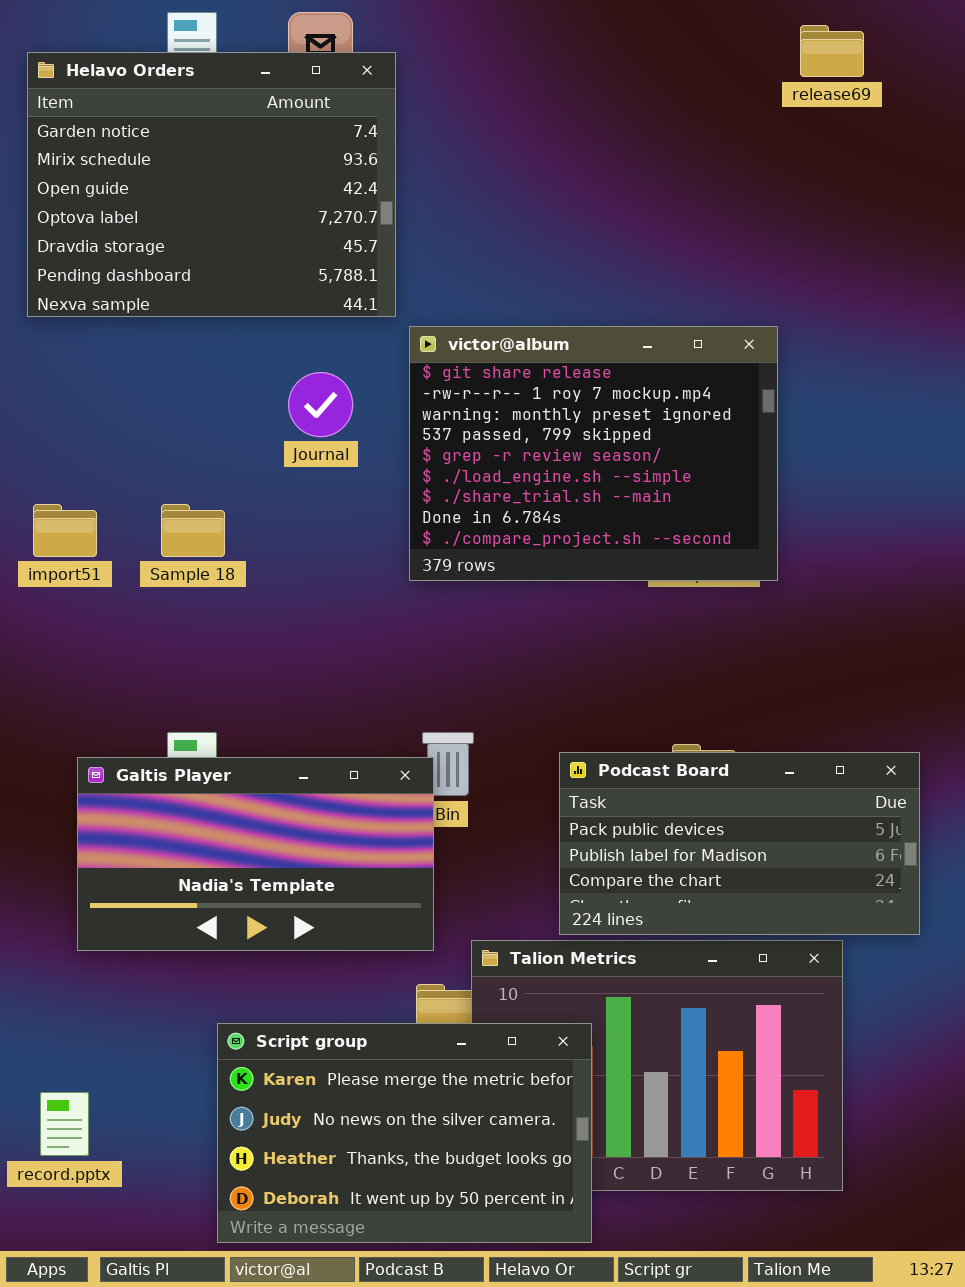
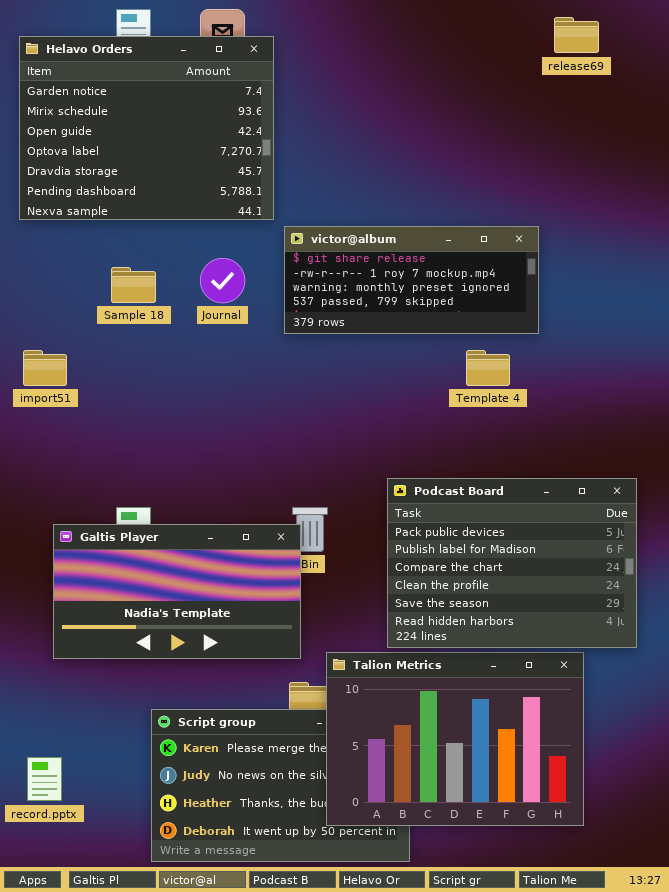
victor@album: [409,326,778,581] -> [284,226,539,334], resized
Sample 18: [161,504,225,557] -> [111,267,156,303], moved
Podcast Board: [559,752,920,935] -> [387,478,637,648], resized
Talion Metrics: [471,940,843,1191] -> [326,652,584,826], raised

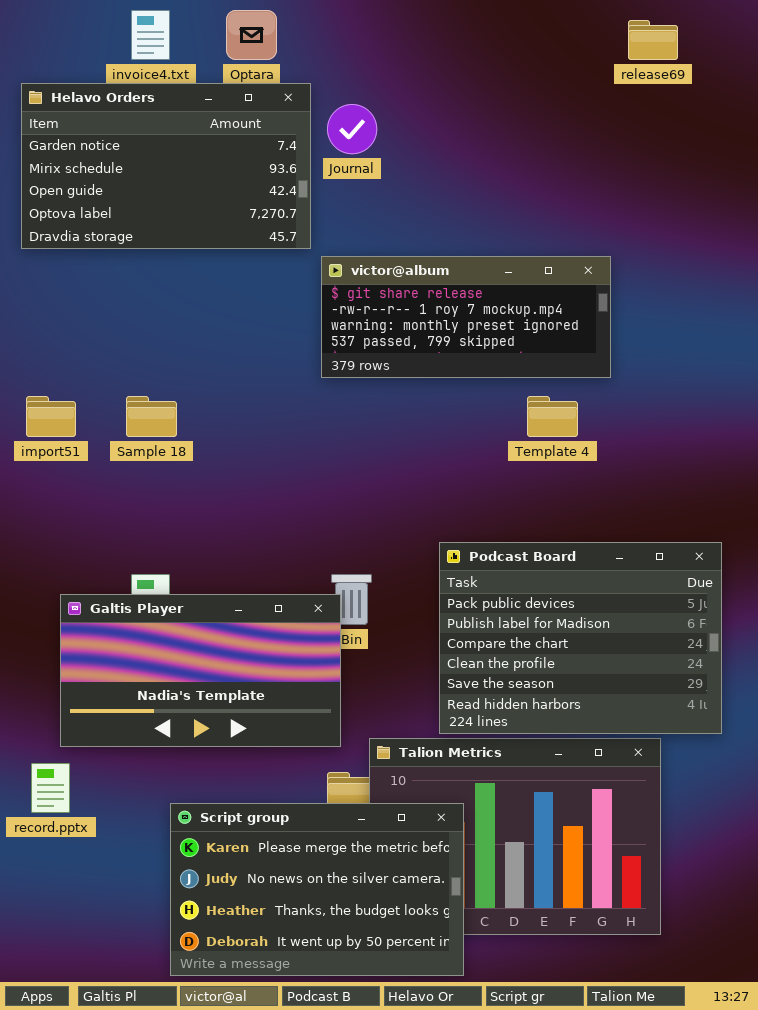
Helavo Orders: [19,36,274,220] -> [21,83,311,249], resized
Journal: [200,258,245,303] -> [327,104,377,154], moved
Sample 18: [111,267,156,303] -> [126,396,177,437], moved
Script group: [151,709,410,862] -> [170,803,464,976], raised
record.pptx: [27,757,62,801] -> [31,763,70,813], moved

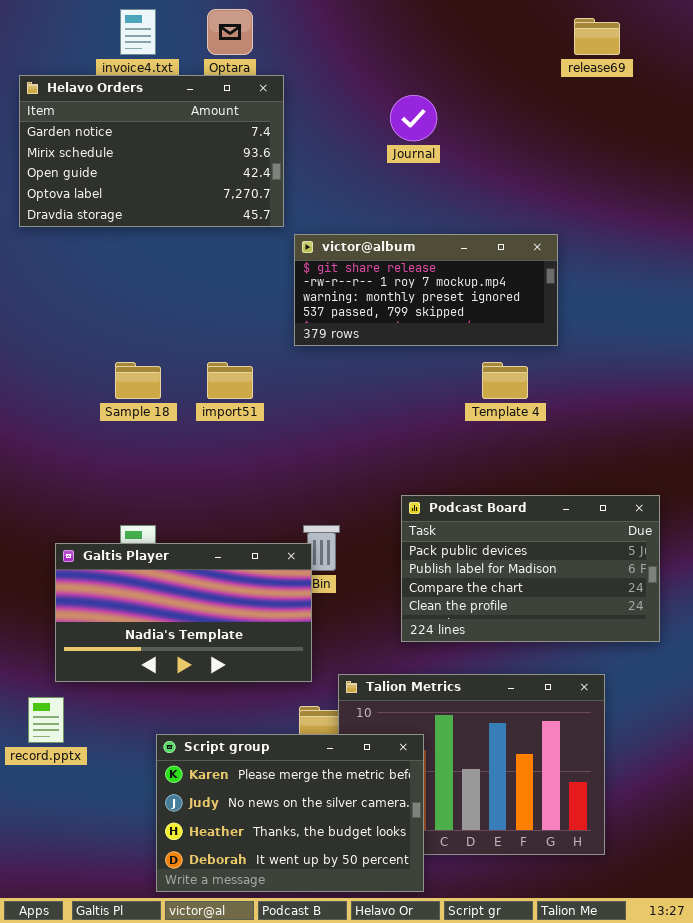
Journal: [327,104,377,154] -> [390,95,437,141], moved
import51: [26,396,76,437] -> [207,362,253,399], moved
Podcast Board: [439,542,722,734] -> [401,495,660,642], resized

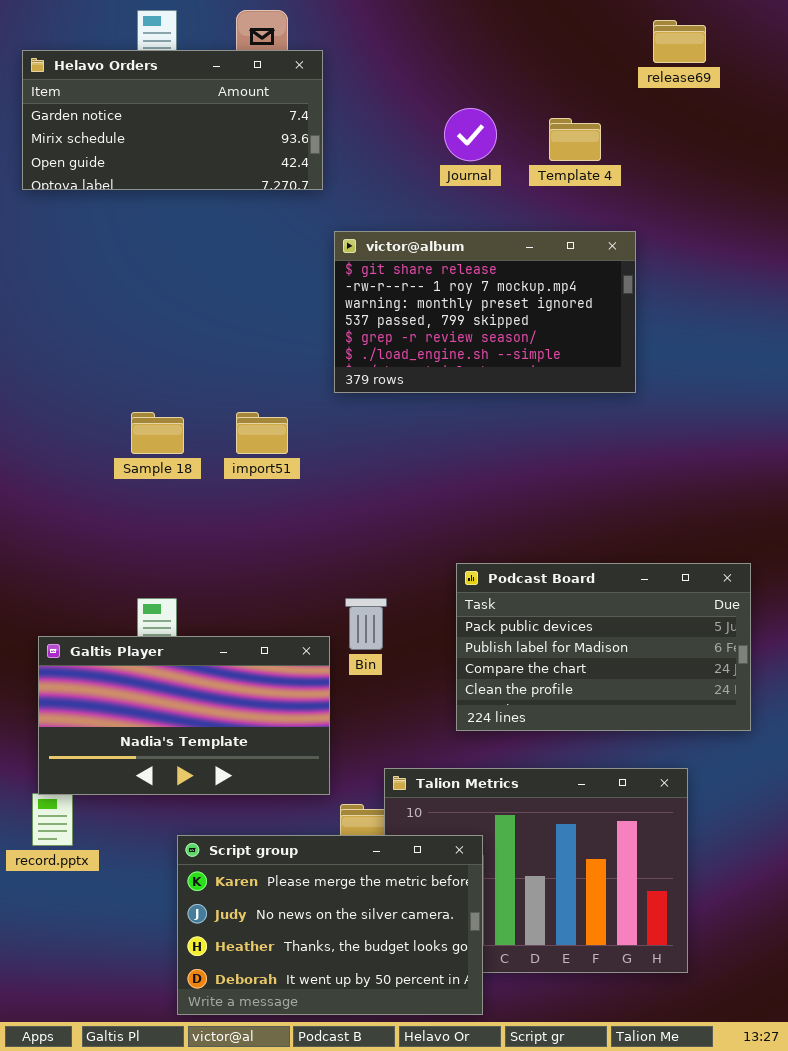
Helavo Orders: [19,75,284,227] -> [22,50,323,190], moved, resized
victor@album: [294,234,558,346] -> [334,231,636,393], resized
Template 4: [482,362,528,399] -> [549,118,601,161], moved
Galtis Player: [55,543,312,682] -> [38,636,330,795], moved

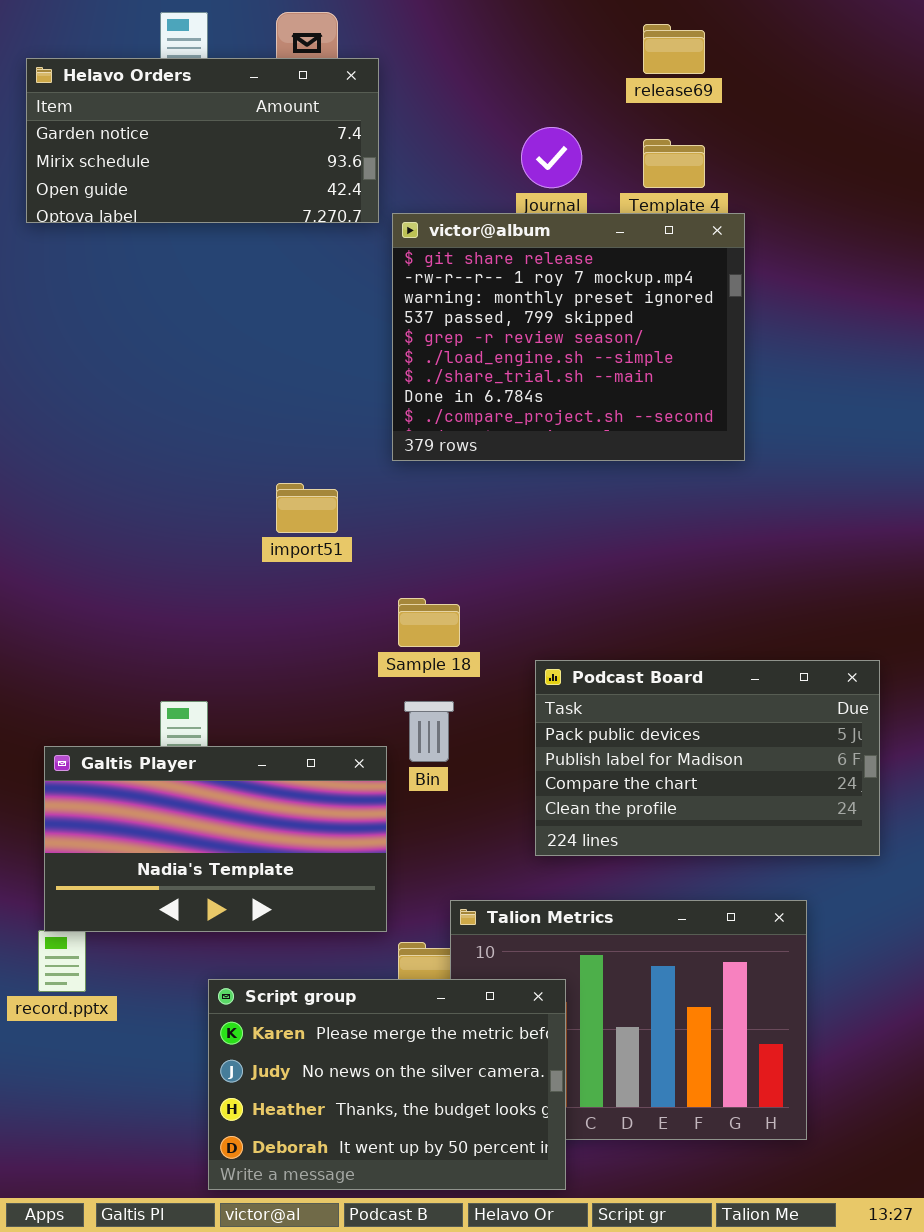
release69: [653,20,706,63] -> [643,24,705,74], moved
victor@album: [334,231,636,393] -> [392,213,745,461], resized
Sample 18: [131,412,184,454] -> [398,598,460,647], moved

